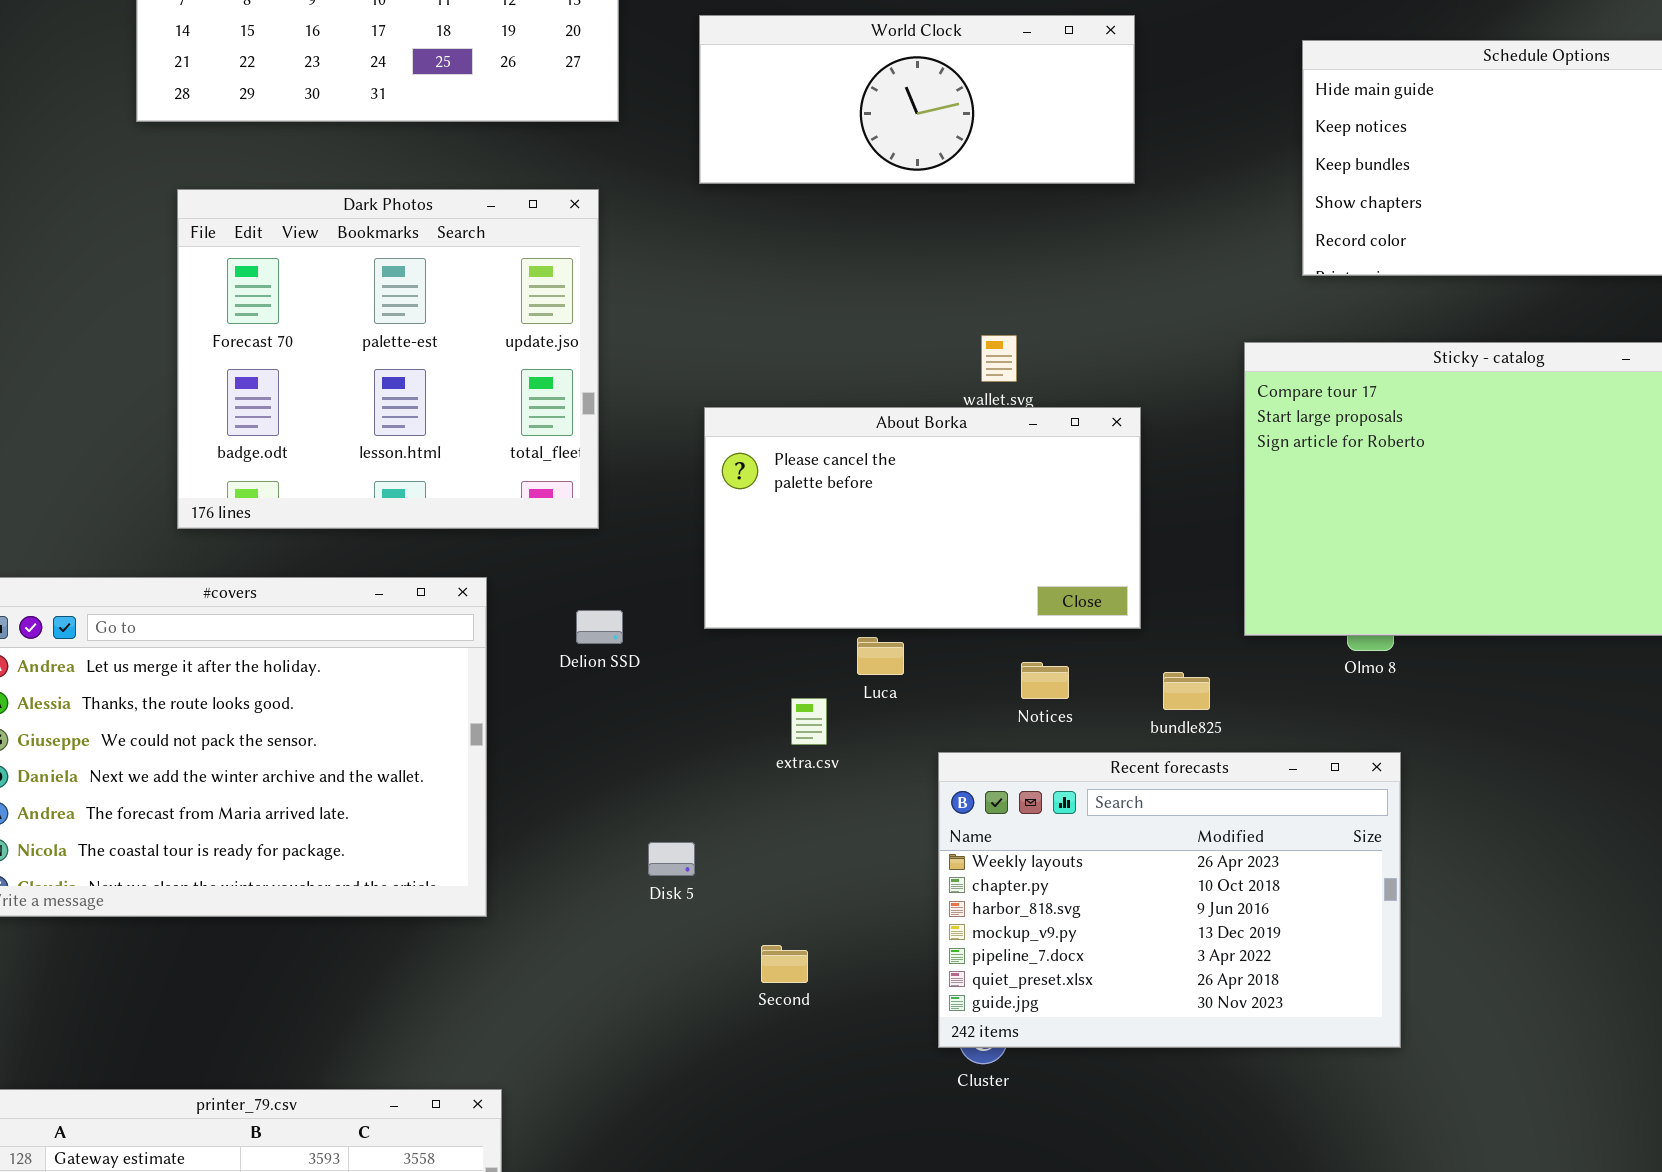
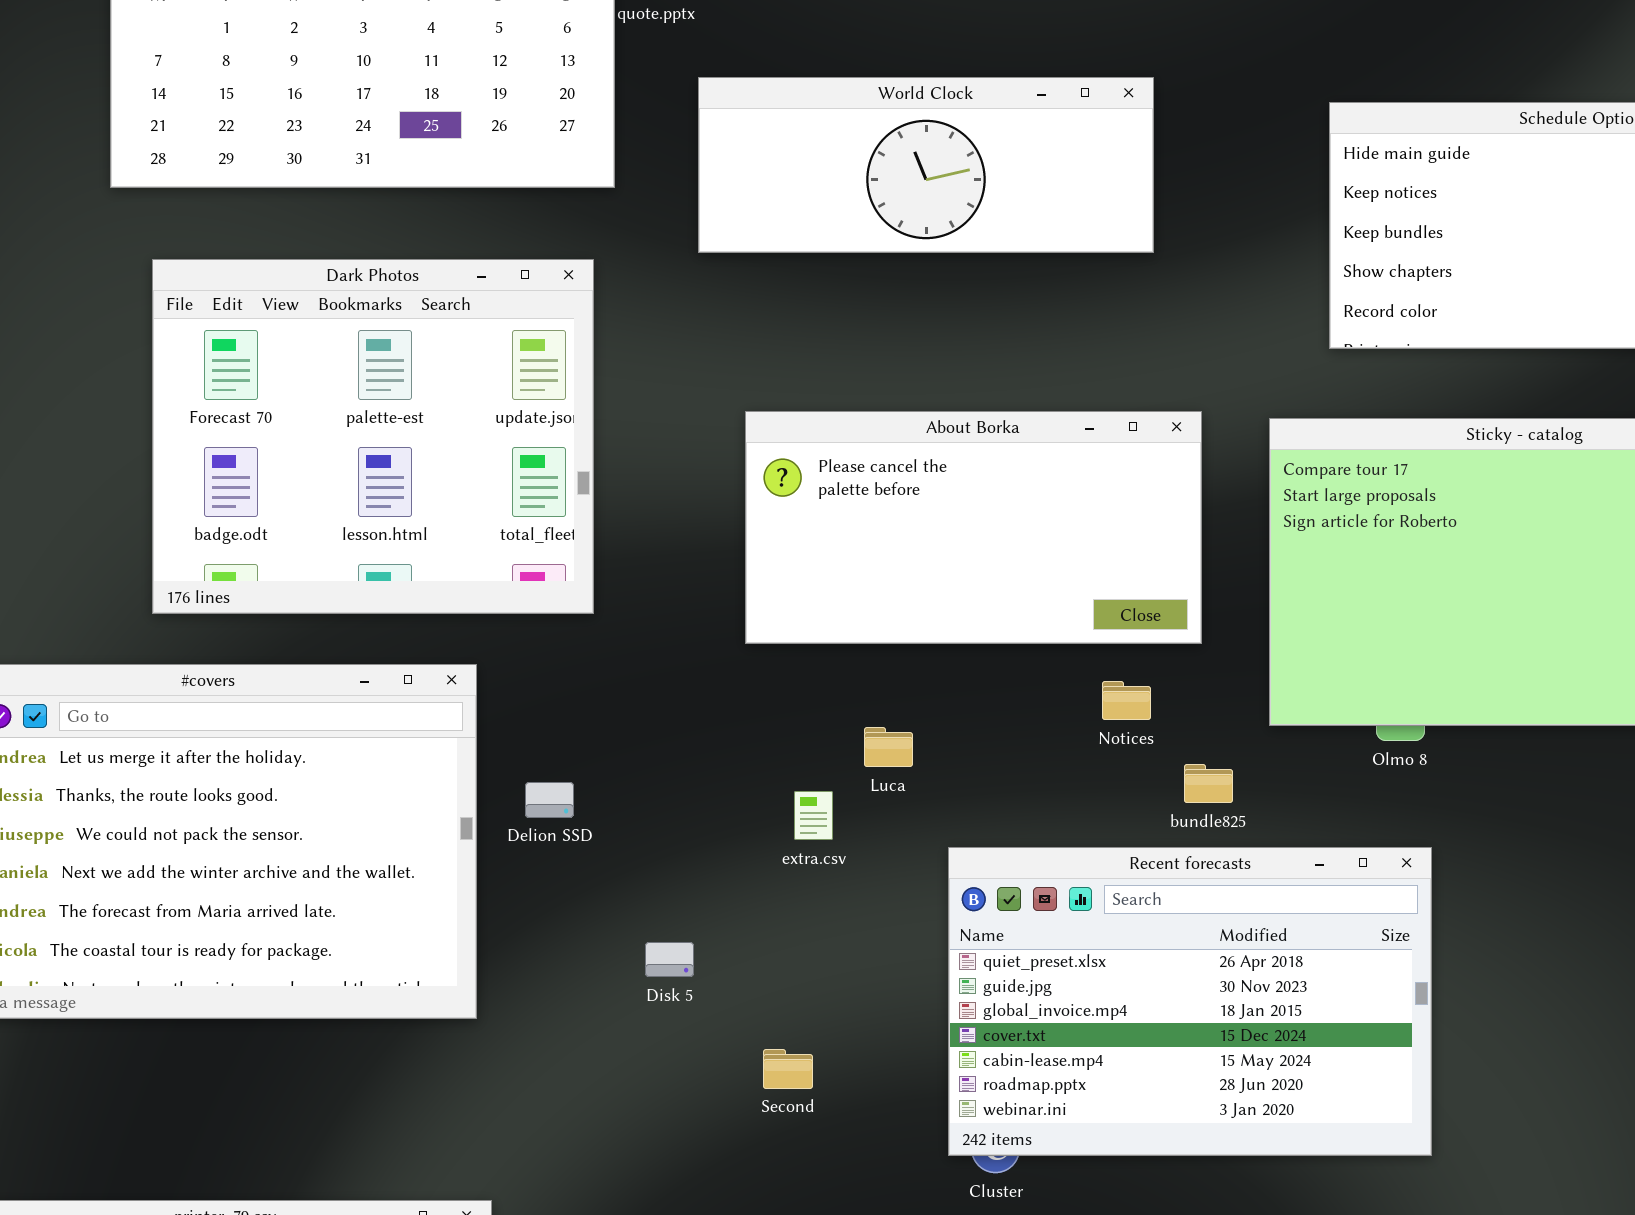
About Borka: [704,407,1141,629] -> [745,411,1202,644], moved
Delion SSD: [576,610,623,644] -> [525,782,574,818], moved
Notices: [1021,662,1069,699] -> [1102,681,1151,720], moved
Recent forecasts: [938,752,1401,1048] -> [948,847,1432,1156], scrolled down 5 rows

